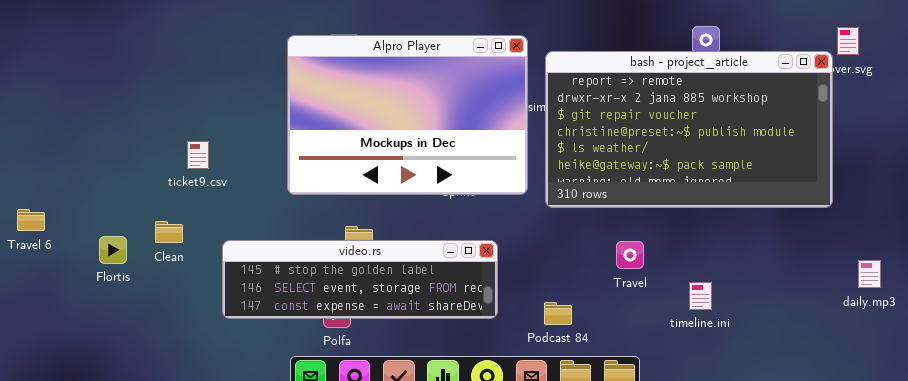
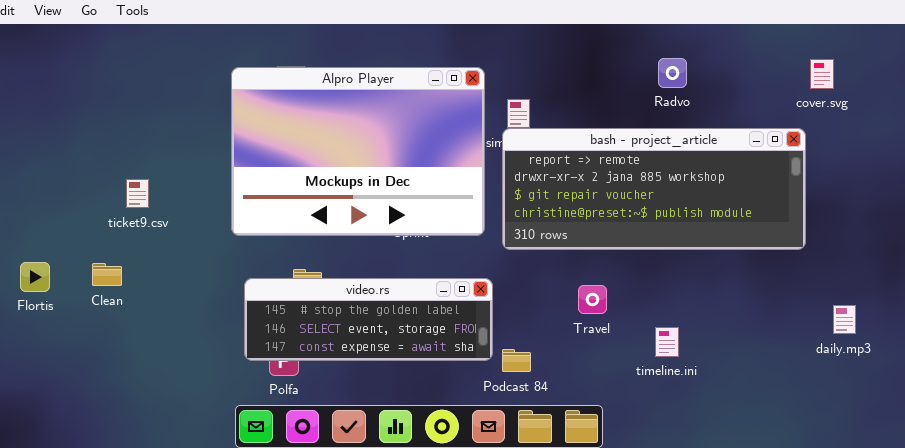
bash - project_article: [545,51,833,208] -> [502,128,806,250], resized
Flortis: [99,236,127,264] -> [20,262,50,292], moved
video.rs: [222,240,498,319] -> [244,278,493,361], moved, resized

